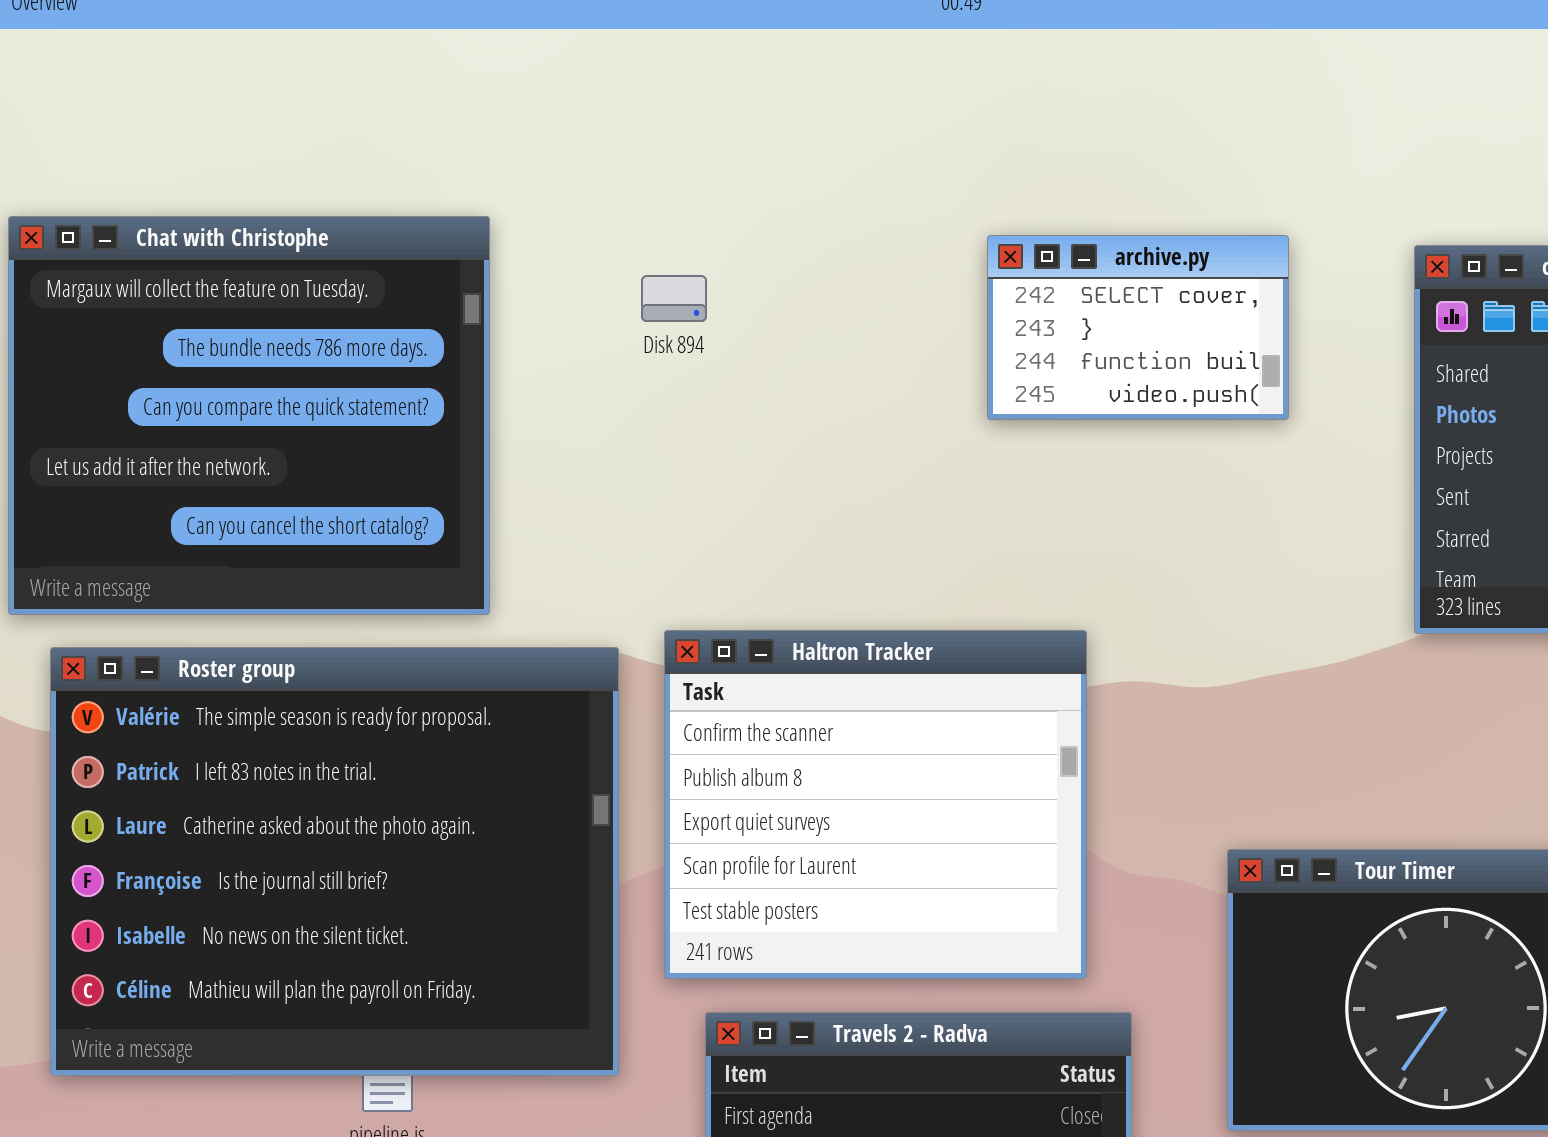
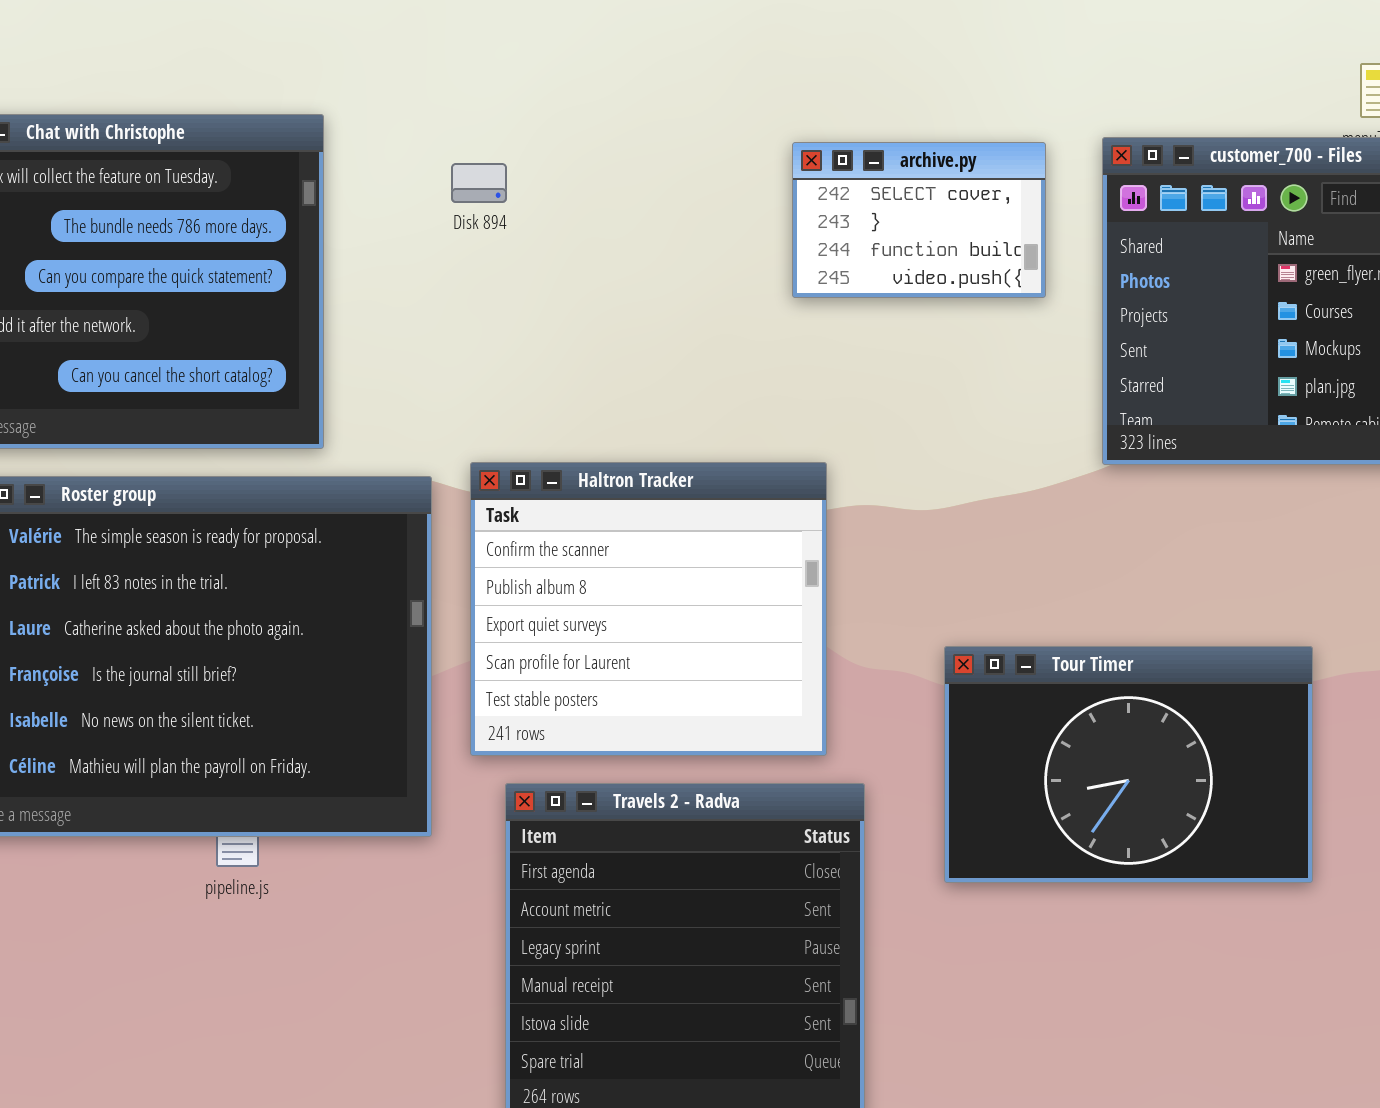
archive.py: [987,235,1289,420] -> [792,142,1046,298], moved

